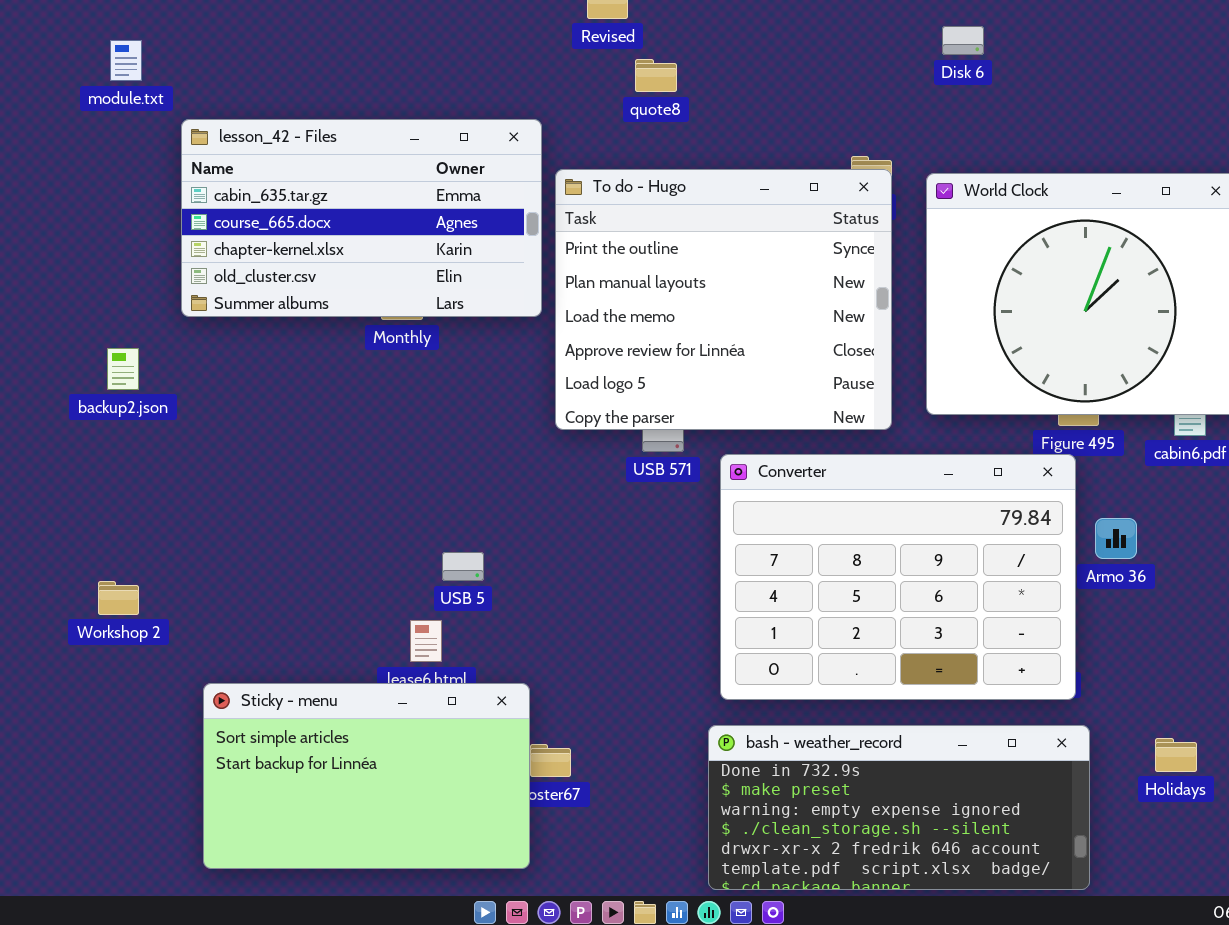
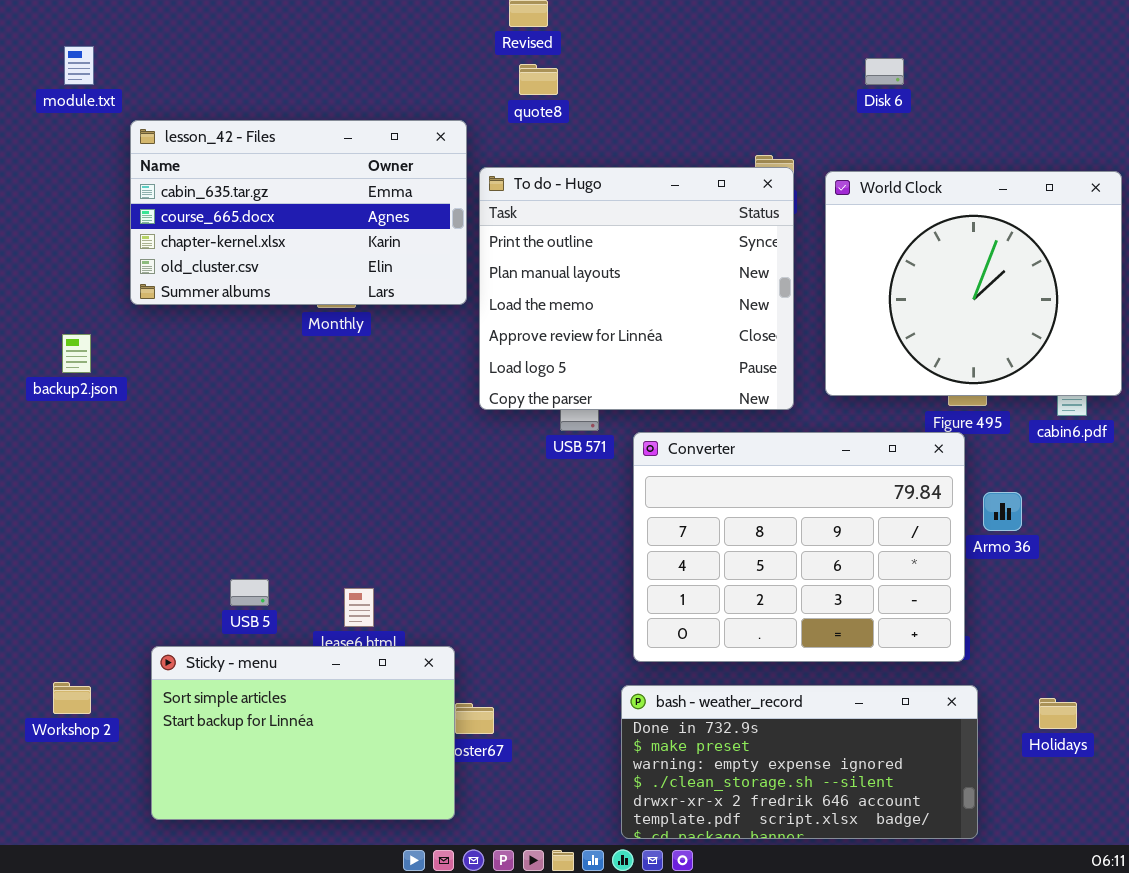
Disk 6: [942,26,984,55] -> [865,58,904,85], moved
quote8: [635,59,677,92] -> [519,64,558,95], moved
USB 5: [442,552,484,581] -> [230,579,269,606], moved
Workshop 2: [98,581,139,615] -> [53,682,91,714], moved

